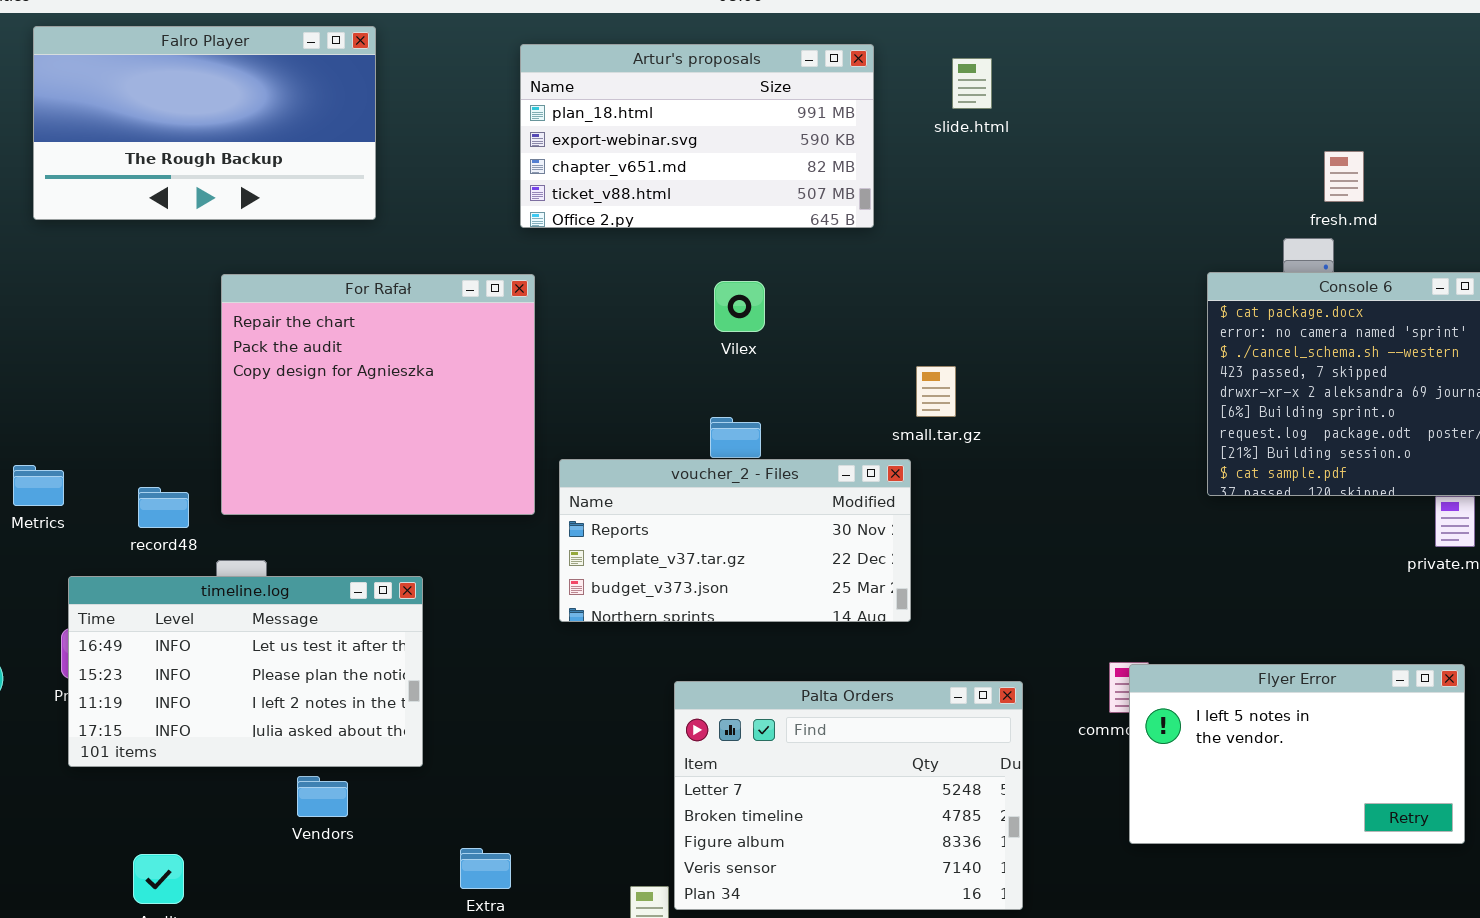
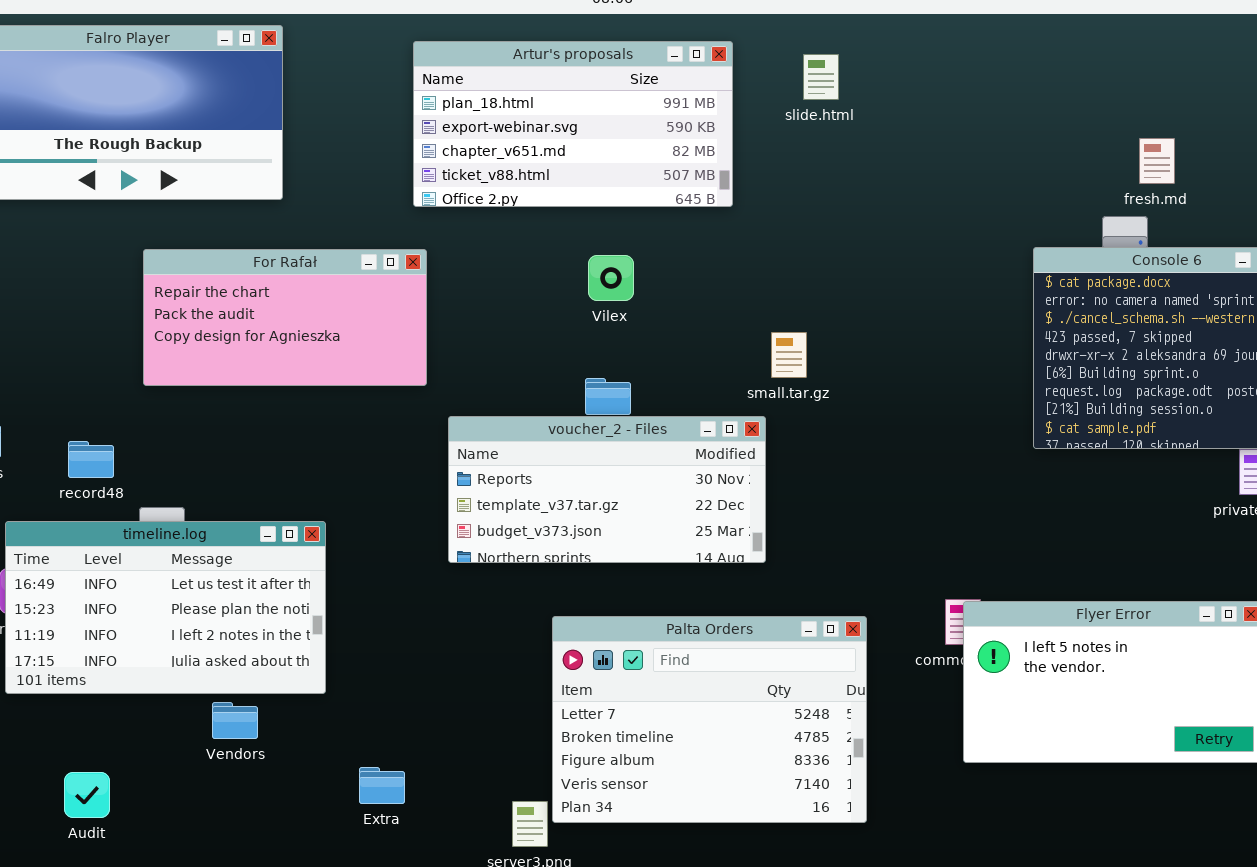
For Rafał: [221,274,535,515] -> [143,249,427,386], resized

